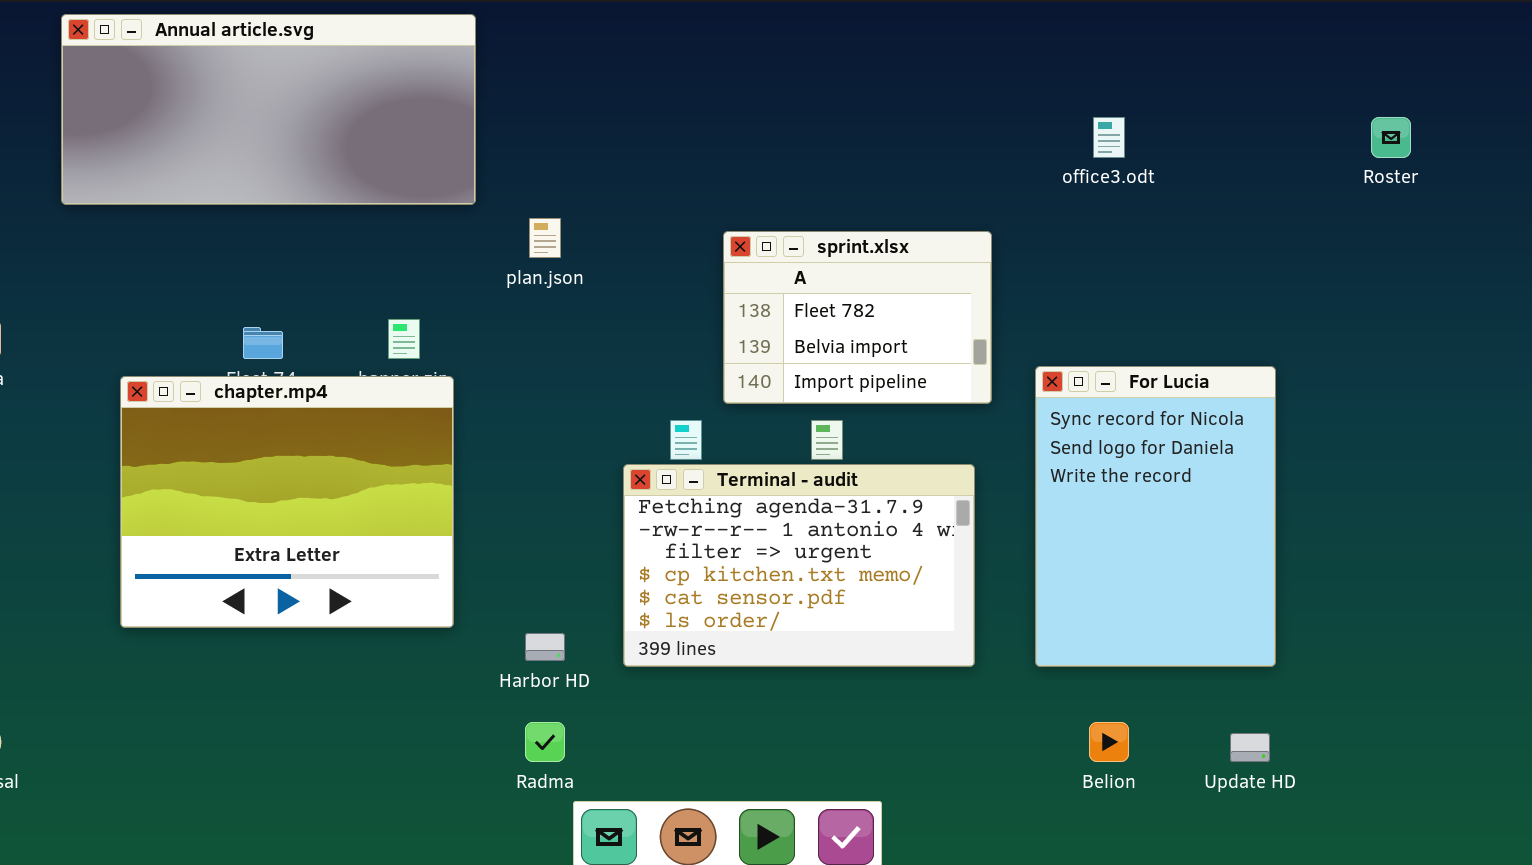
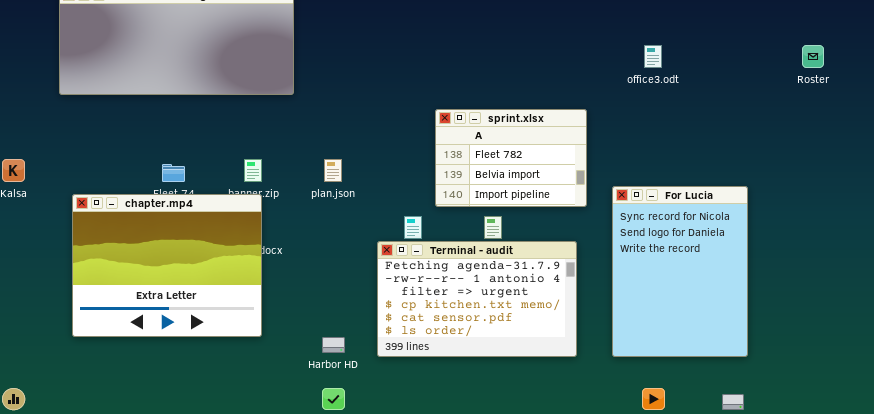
plan.json: [529,218,561,258] -> [324,159,342,182], moved
chapter.mp4: [120,376,454,628] -> [72,194,262,337], moved

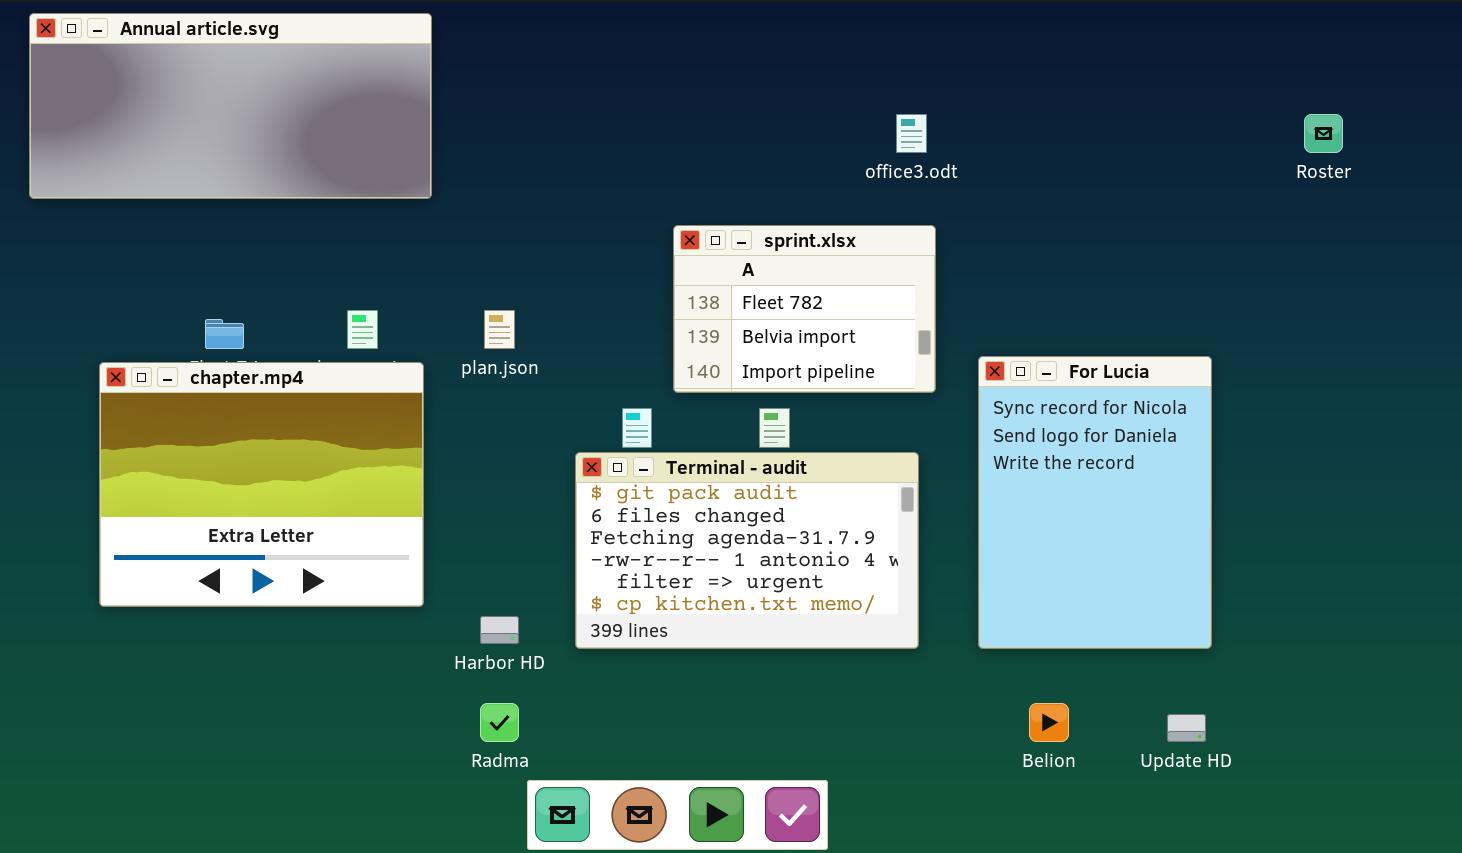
office3.odt: [644,45,662,68] -> [896,114,927,153], moved
chapter.mp4: [72,194,262,337] -> [99,362,424,607], moved
Terminal - audit: [377,241,577,357] -> [575,452,919,649], scrolled up 2 rows

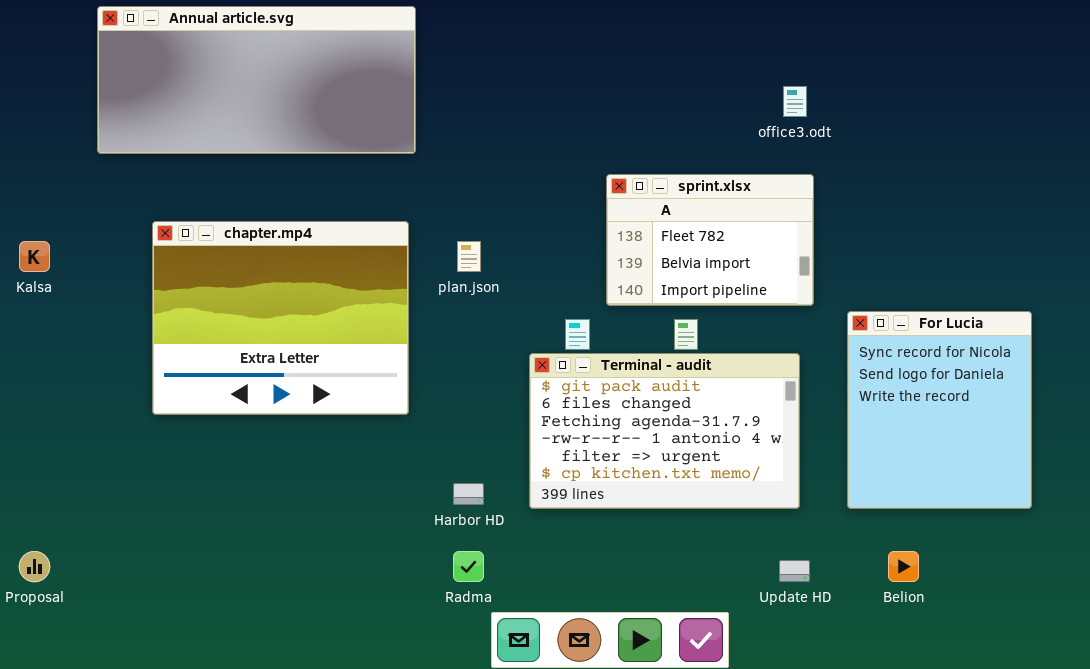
For Lucia: [978,356,1212,649] -> [847,311,1032,509], resized
chapter.mp4: [99,362,424,607] -> [152,221,409,415], moved
Update HD: [1167,714,1206,742] -> [779,560,810,582], moved

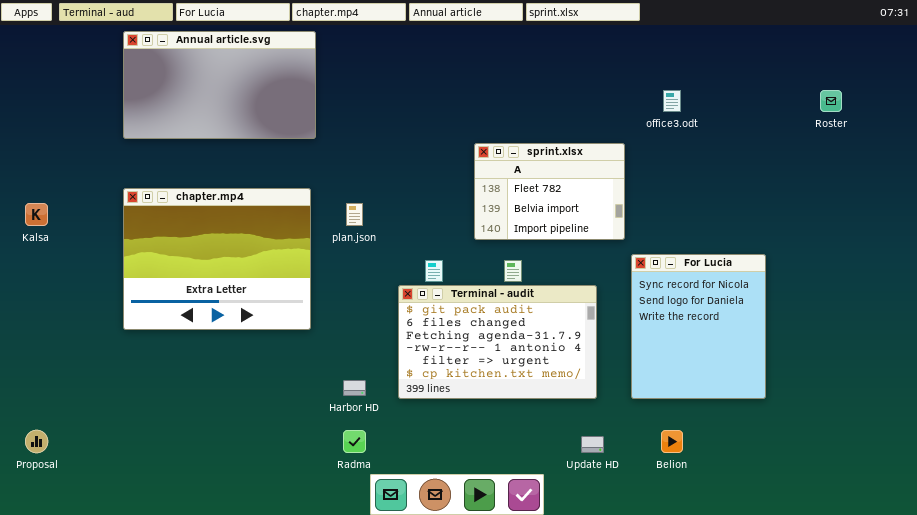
Annual article.svg: [97,6,416,154] -> [123,31,316,139], resized
office3.odt: [783,86,807,117] -> [663,90,681,112], moved
sprint.xlsx: [606,174,814,306] -> [474,143,625,240], moved

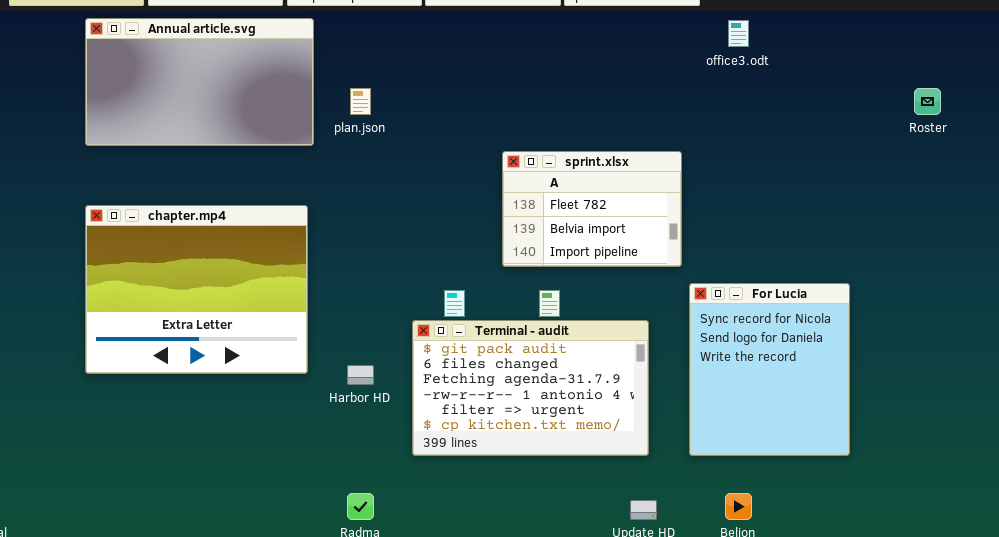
office3.odt: [663,90,681,112] -> [728,20,749,47], moved
plan.json: [346,203,363,226] -> [350,88,371,115], moved
Harbor HD: [343,380,366,396] -> [347,365,374,385], moved

